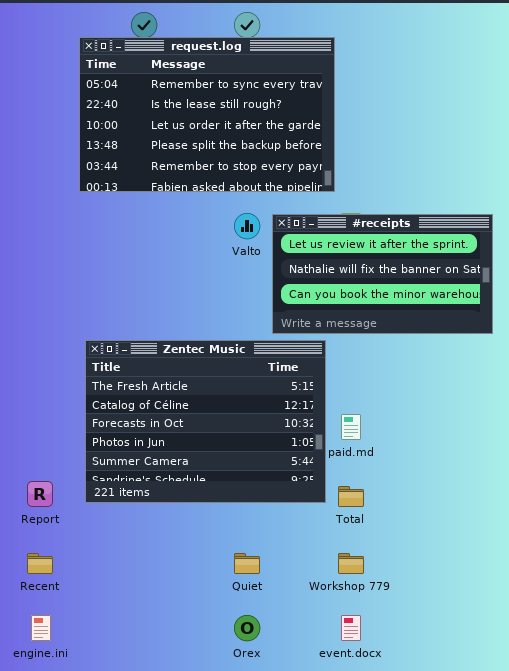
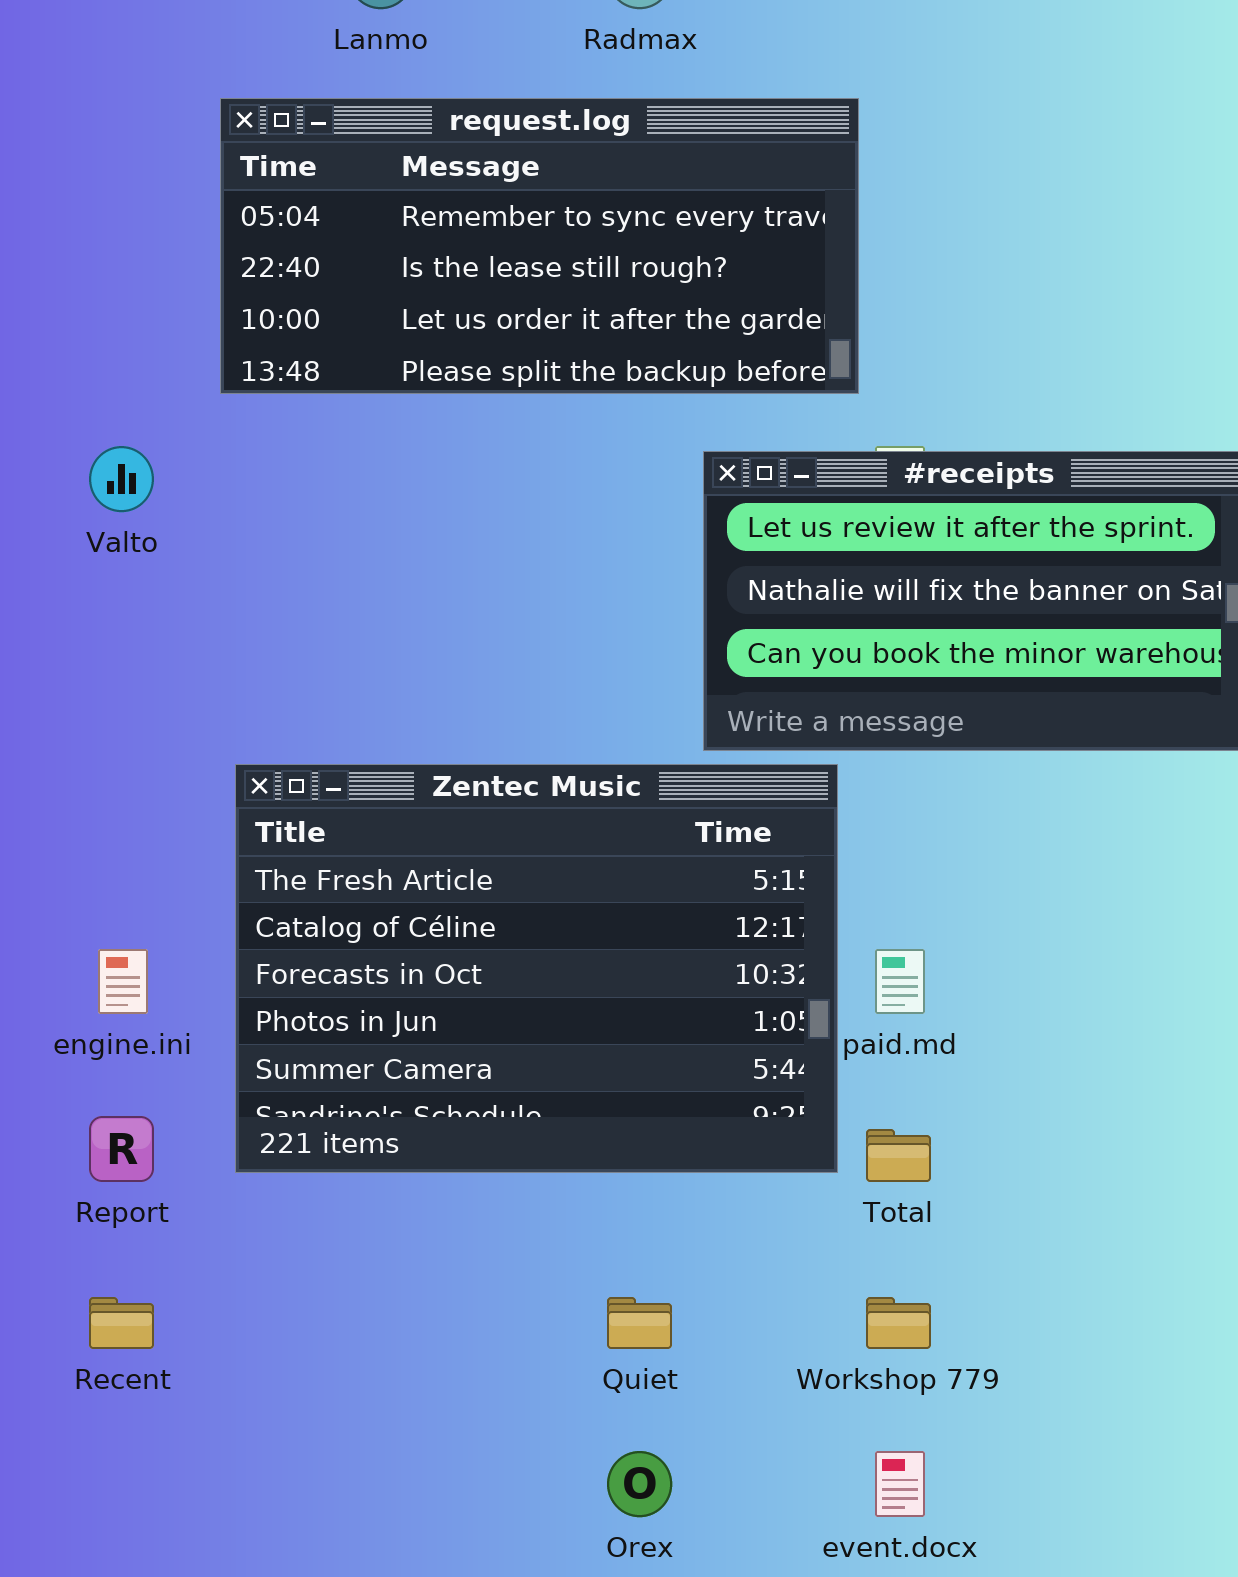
request.log: [79,37,335,192] -> [220,98,859,394], resized
Valto: [234,213,260,239] -> [89,446,154,512], moved
engine.ini: [31,615,51,641] -> [98,949,148,1014], moved

